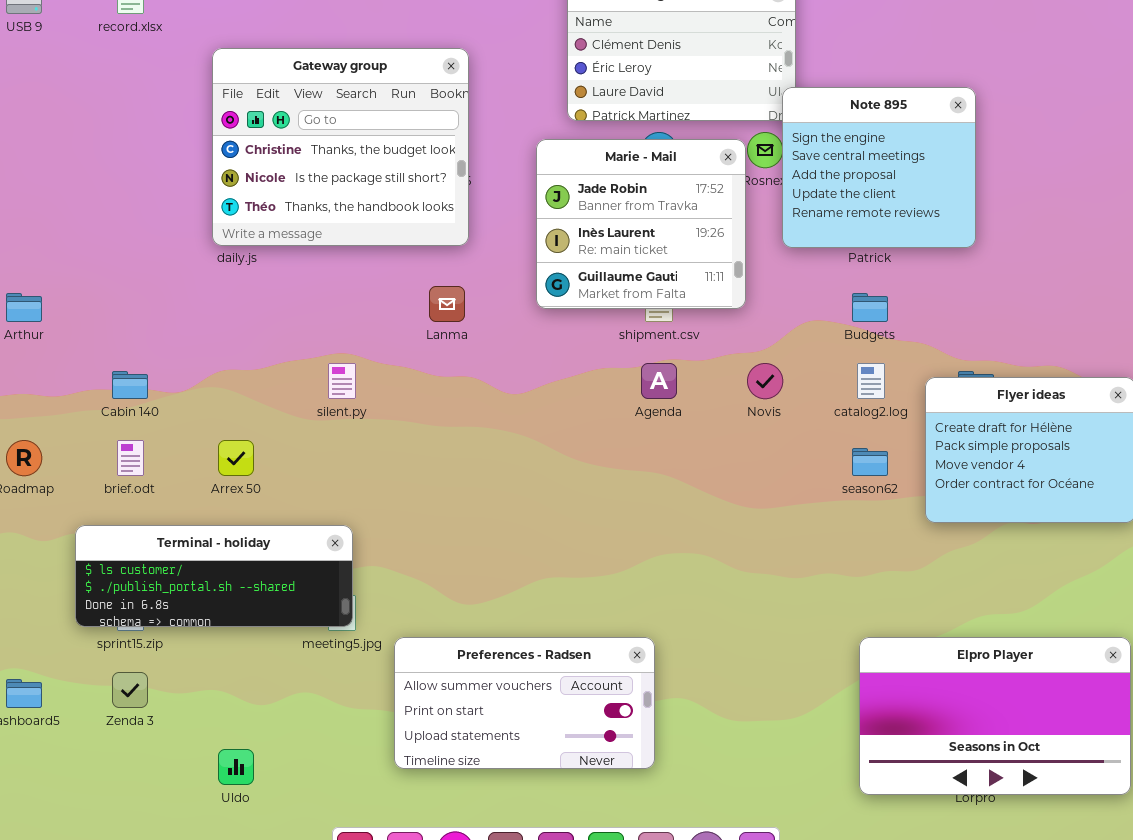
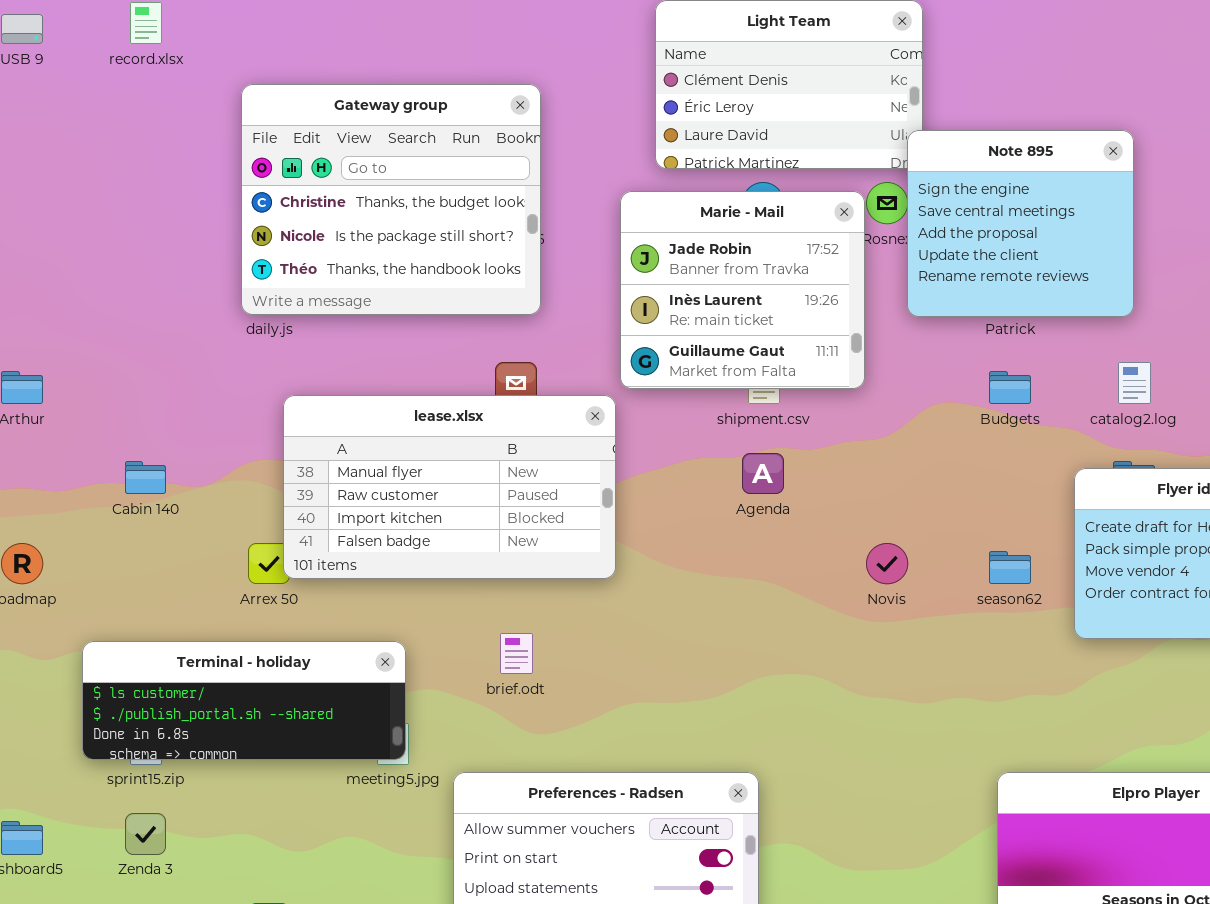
lease.xlsx: none -> [283,395,616,579], opened
Novis: [747,363,783,399] -> [866,543,908,584], moved
catalog2.log: [857,363,885,399] -> [1118,362,1151,404], moved
brief.odt: [117,440,144,476] -> [500,633,533,674], moved

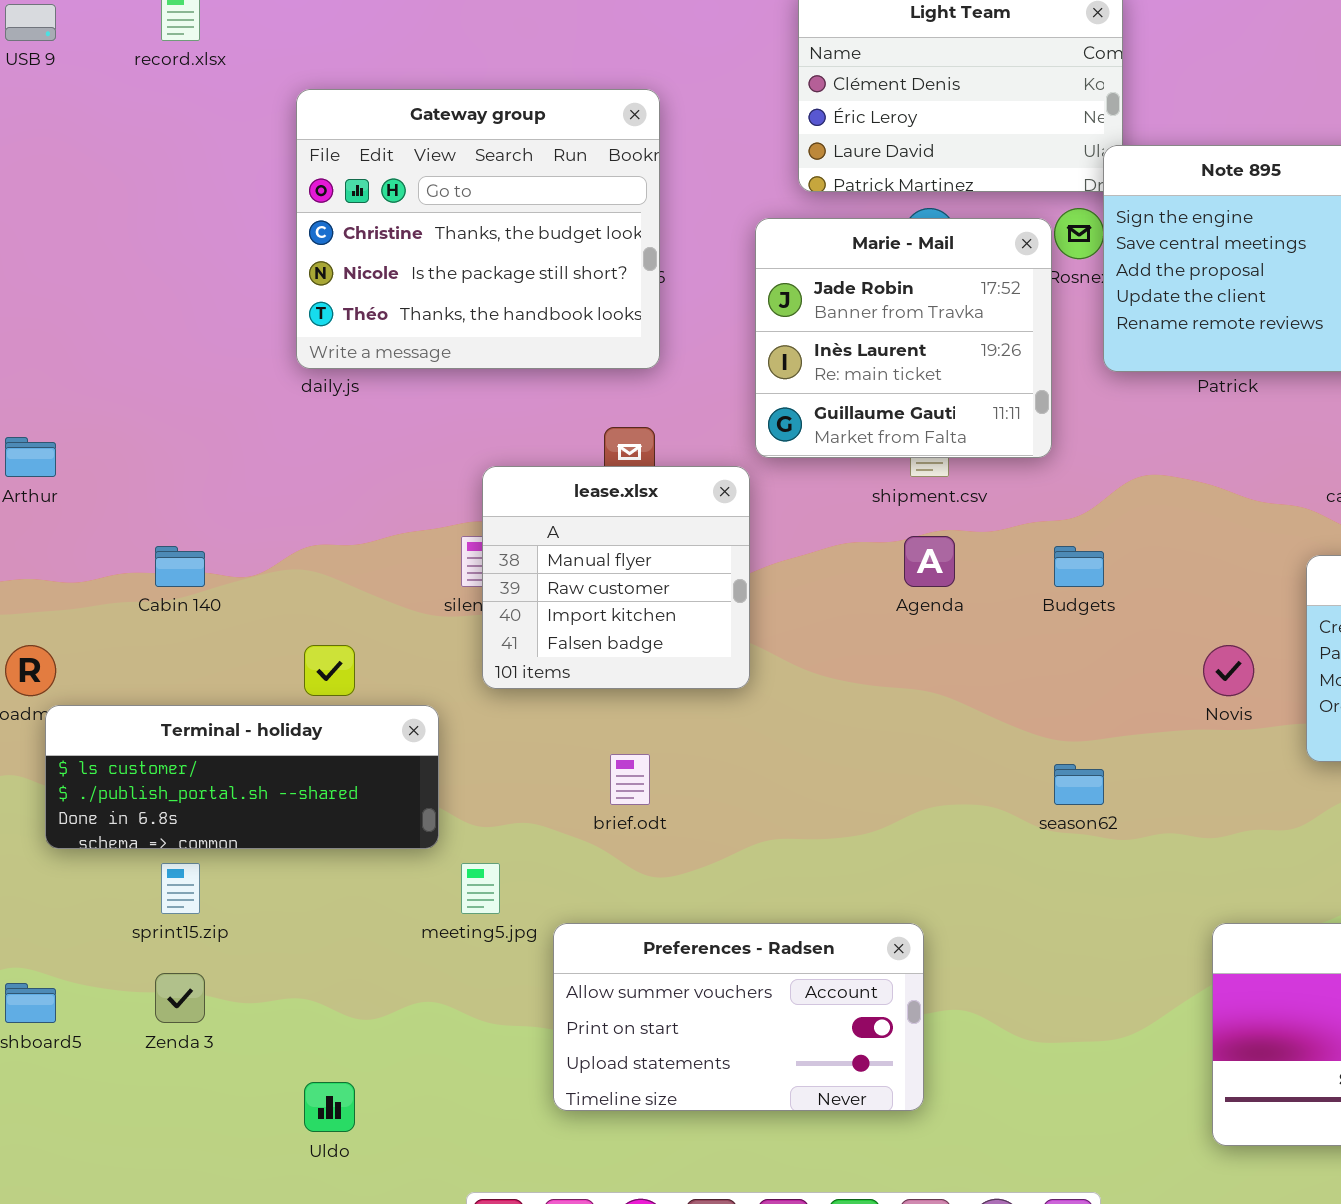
Budgets: [989,371,1031,404] -> [1054,546,1104,587], moved
lease.xlsx: [283,395,616,579] -> [482,466,750,689], resized
Novis: [866,543,908,584] -> [1203,645,1254,696], moved
season62: [989,551,1031,584] -> [1054,764,1104,805], moved
Terminal - holiday: [82,641,406,760] -> [45,705,439,849], moved

